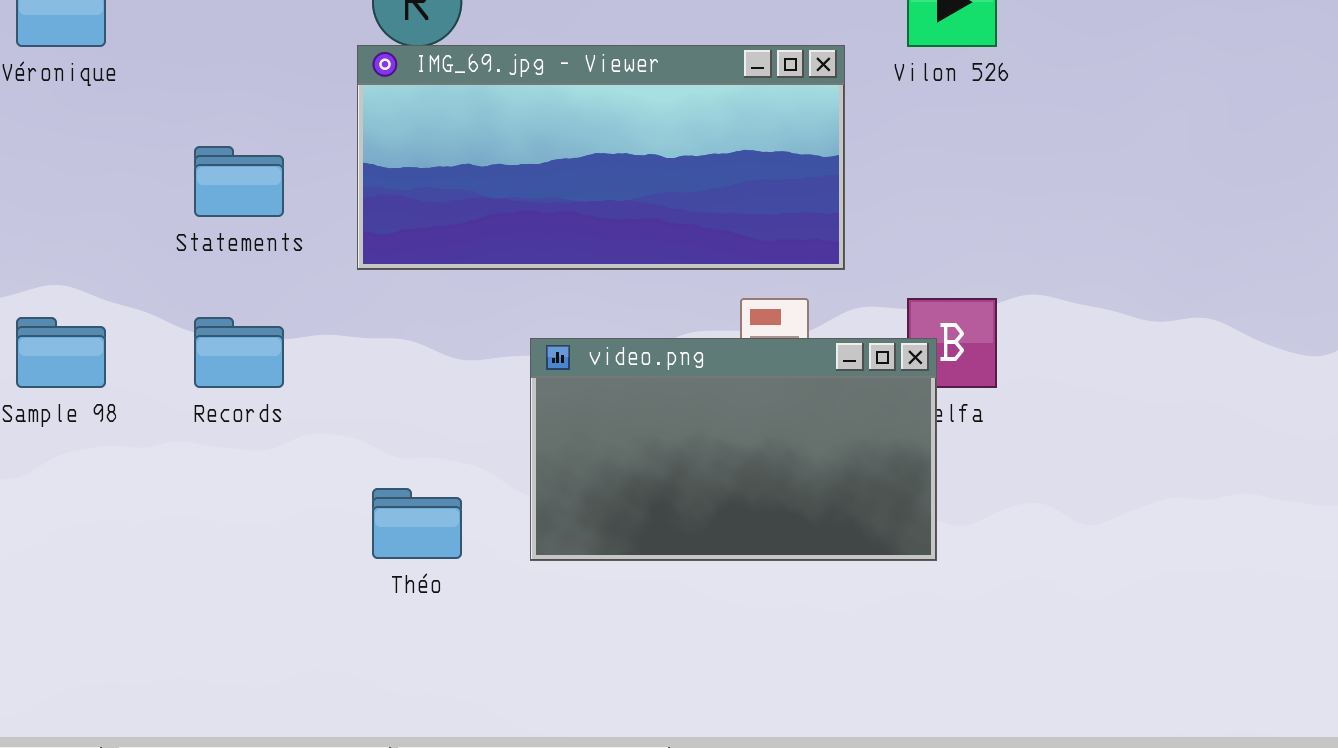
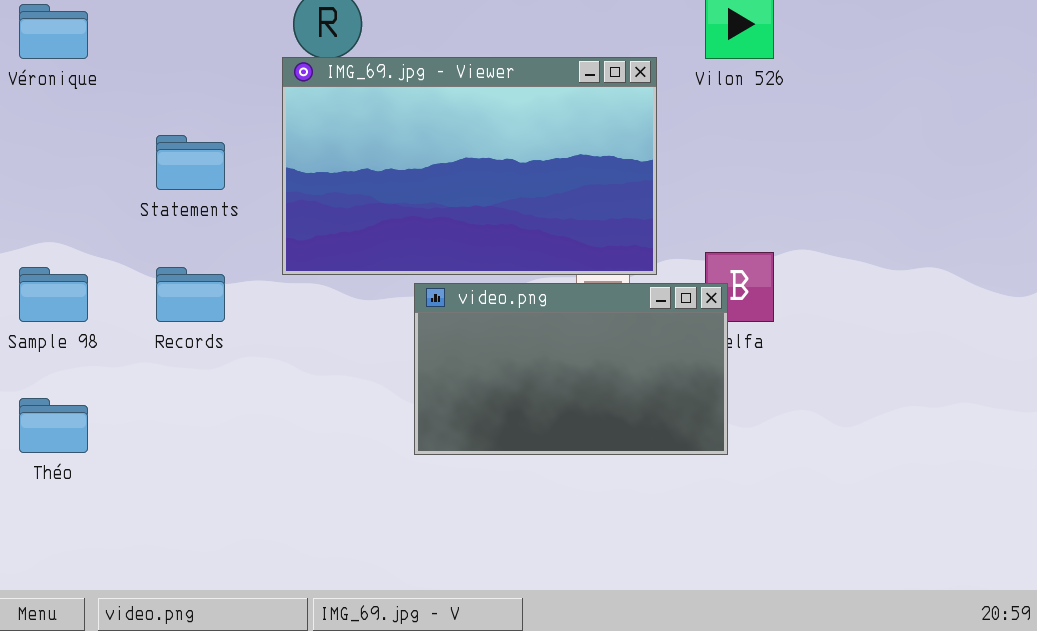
IMG_69.jpg - Viewer: [357,45,845,270] -> [282,57,657,275], resized
Théo: [372,488,462,559] -> [19,398,88,453], moved

